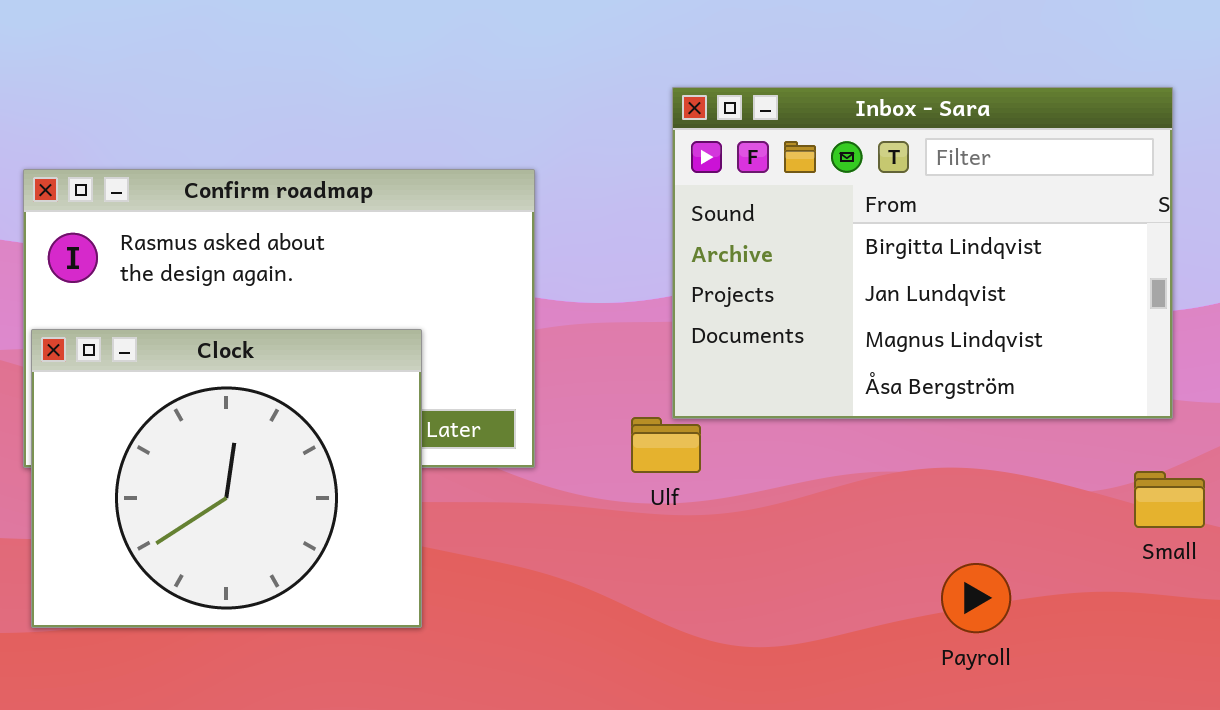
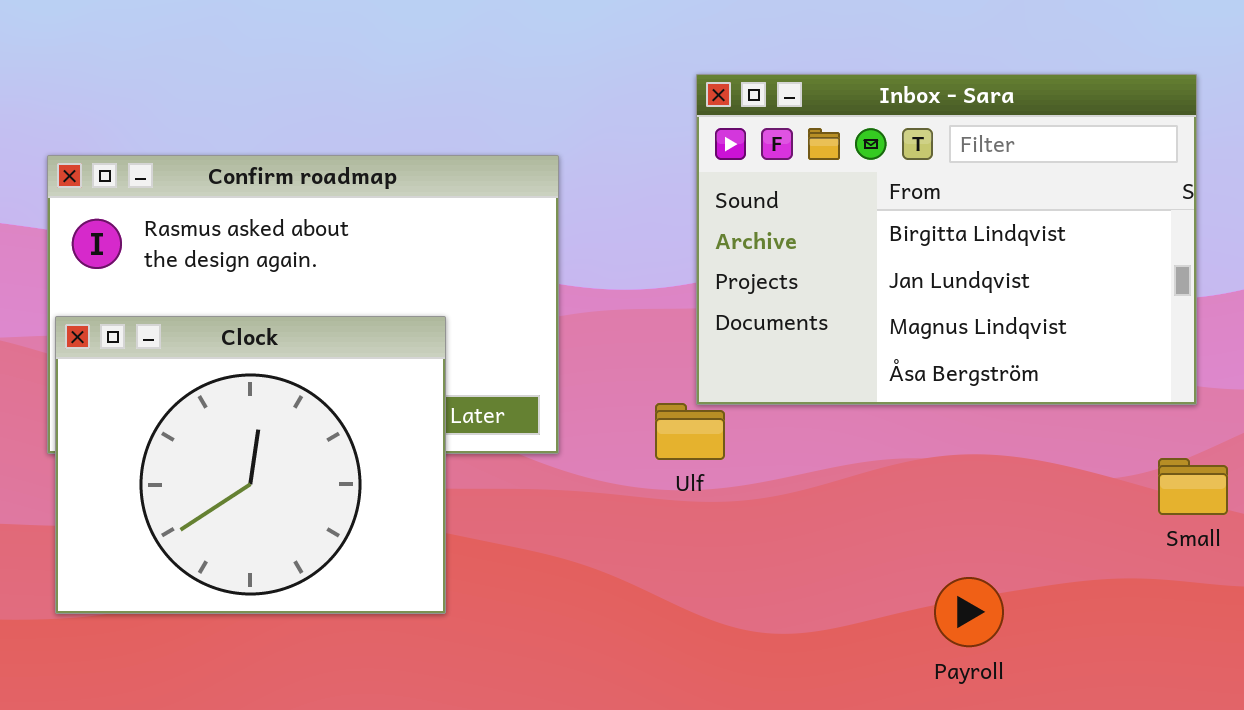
Payroll: [941,563,1011,633] -> [934,577,1004,647], moved

